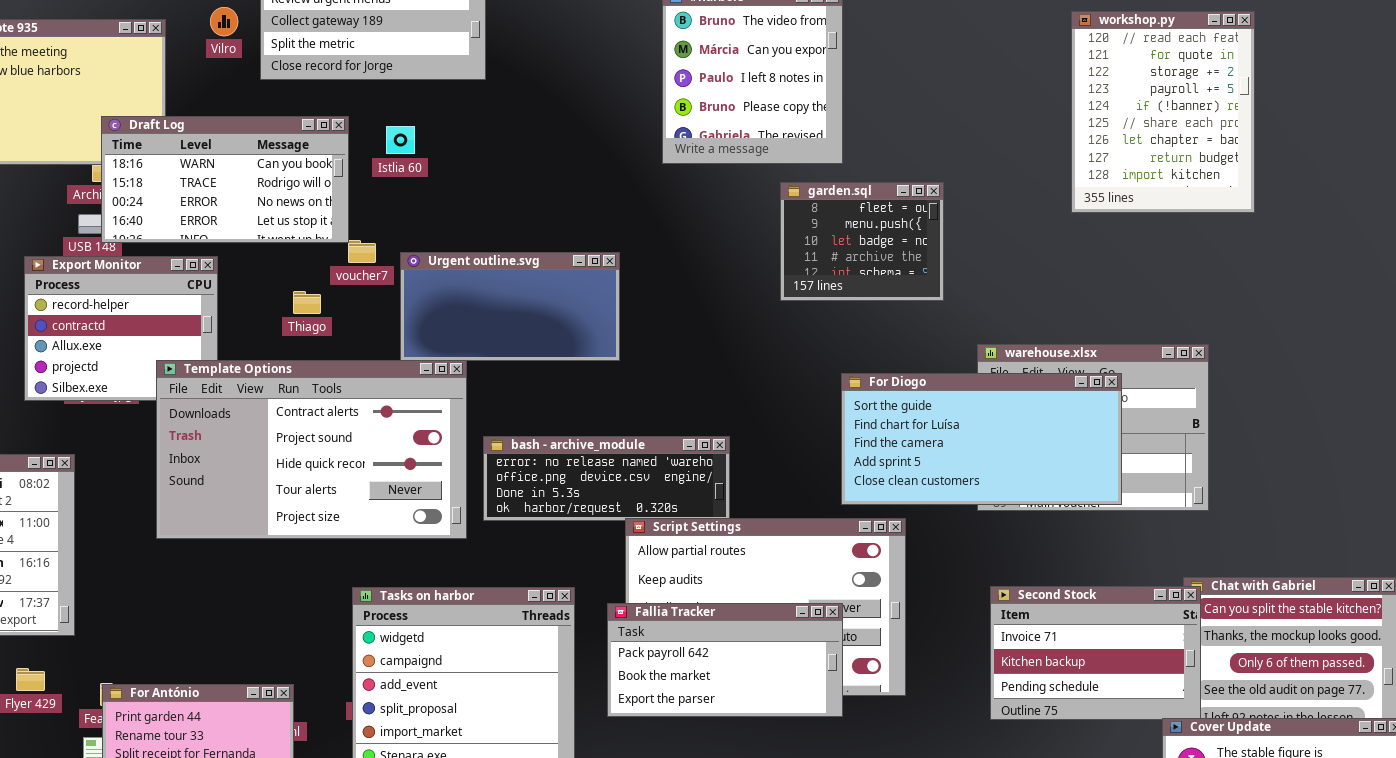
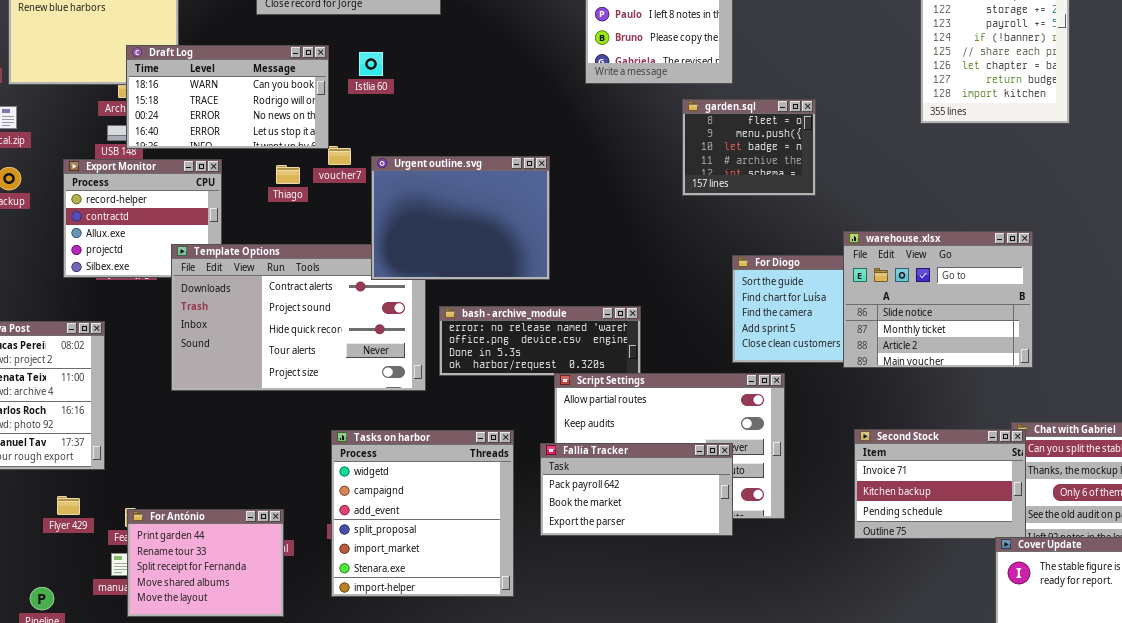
Urgent outline.svg: [400,252,620,361] -> [371,156,550,280], resized
Thiago: [293,291,321,314] -> [276,165,300,184], moved
warehouse.xlsx: [977,344,1209,511] -> [843,231,1033,368], raised

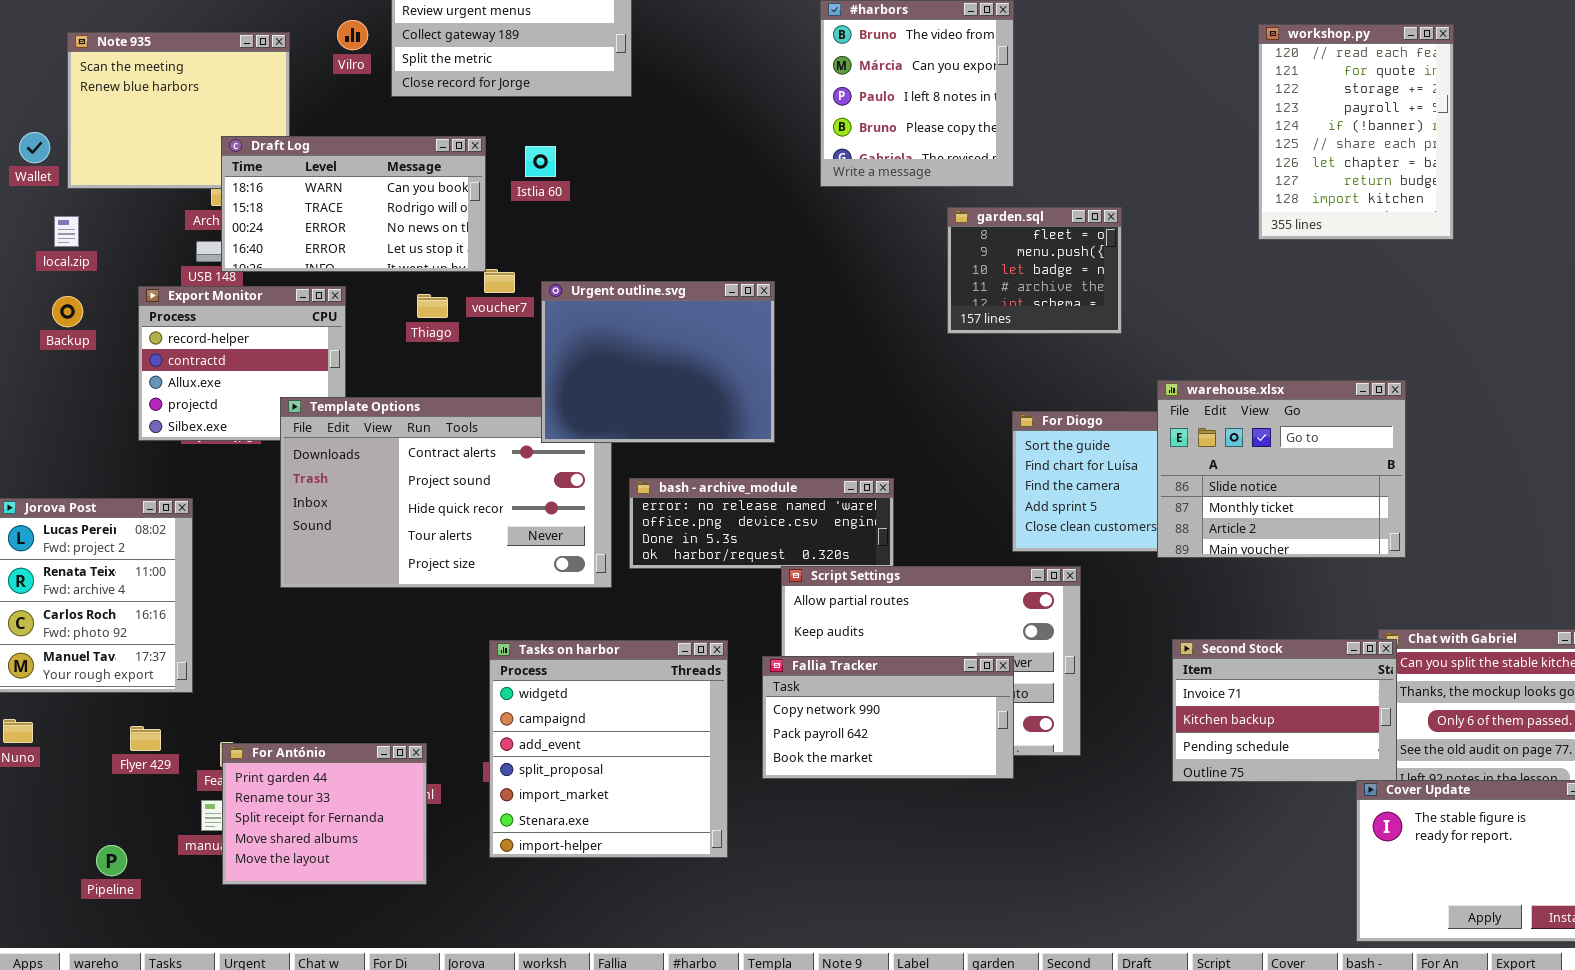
Fallia Tracker: [540,443,733,536] -> [762,656,1014,779], scrolled up 1 row

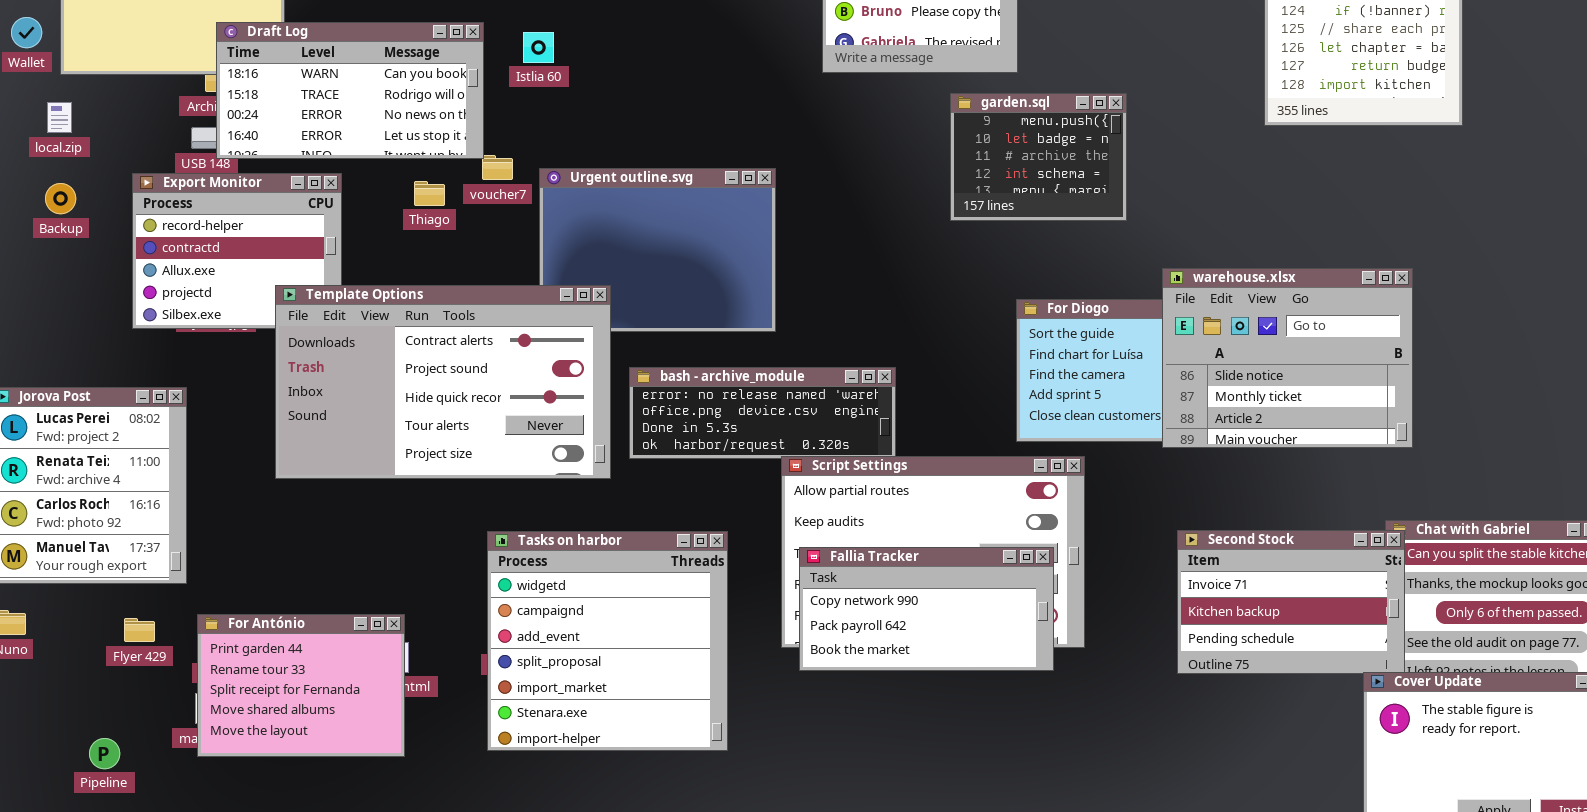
garden.sql: [947,207,1122,334] -> [950,93,1127,221], scrolled down 1 row
Template Options: [280,397,612,588] -> [275,285,611,479], raised
Fallia Tracker: [762,656,1014,779] -> [799,547,1054,671], moved
For António: [222,743,427,885] -> [197,614,405,757], moved

